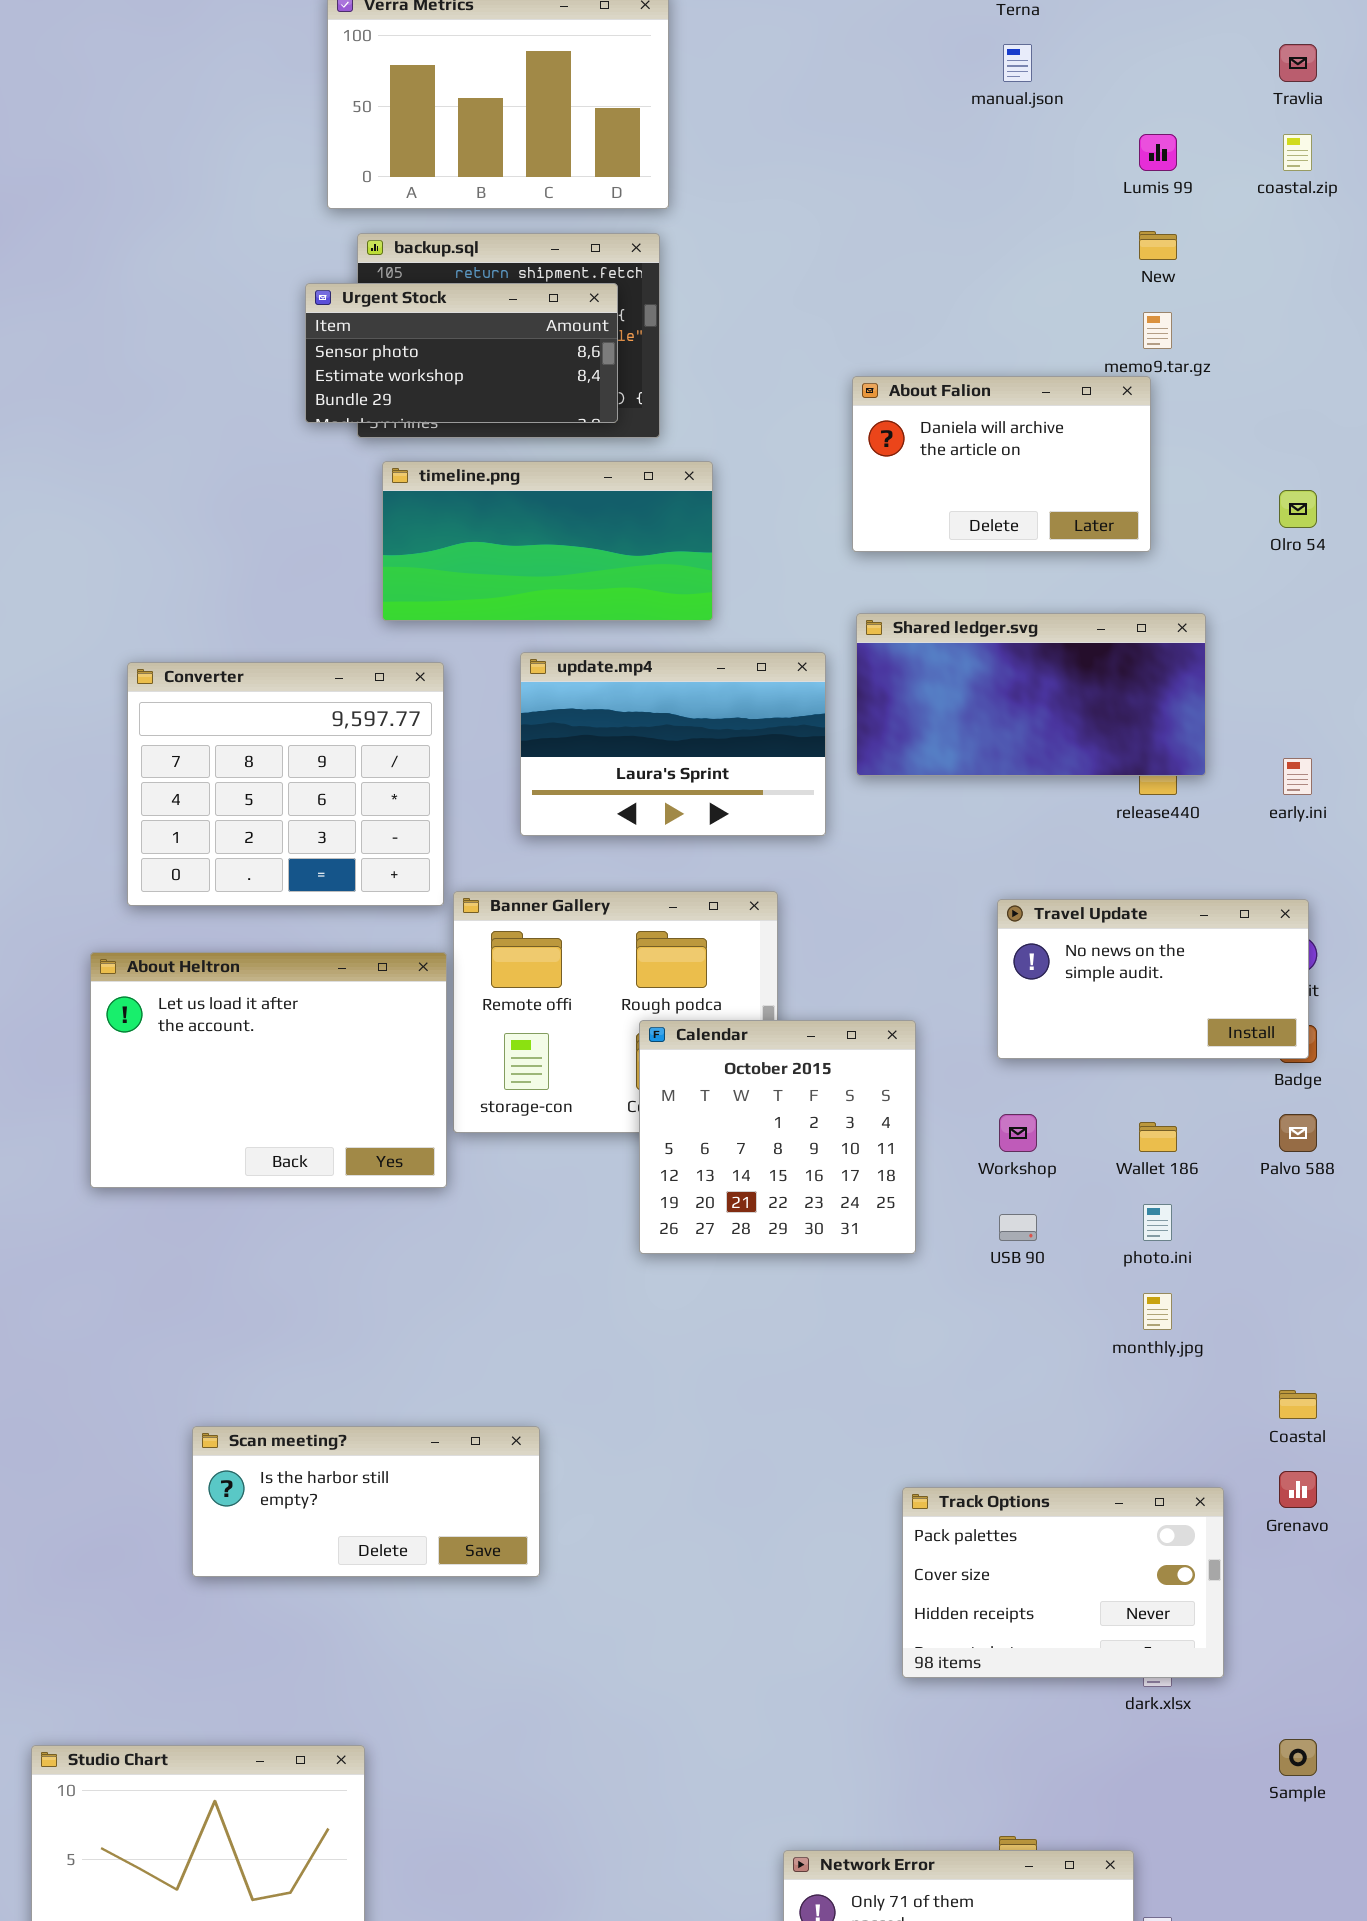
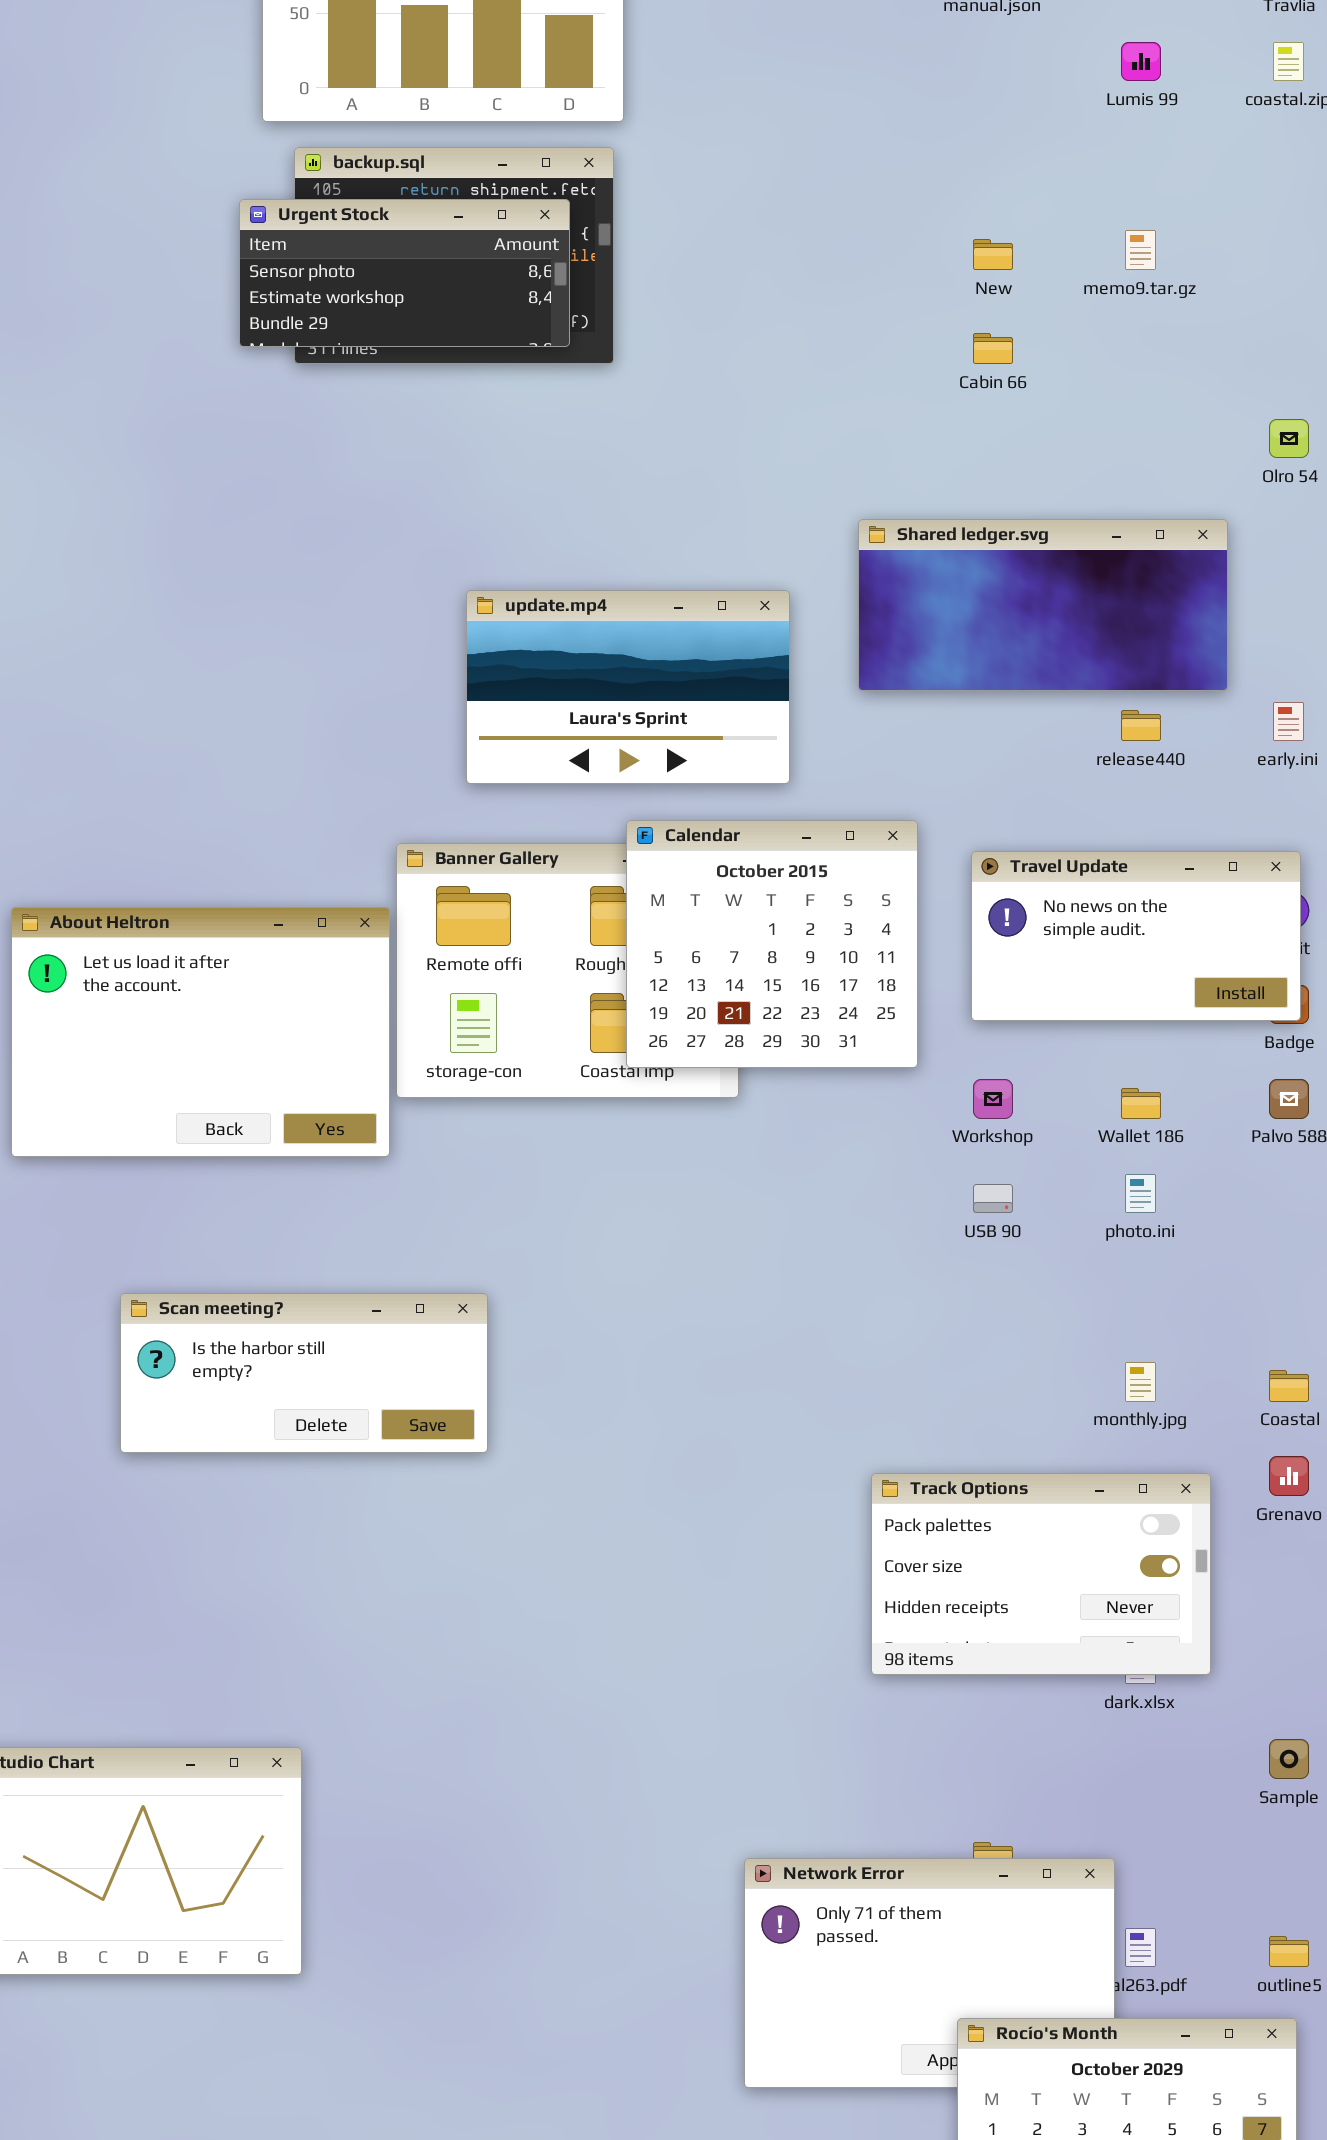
New: [1139,231,1177,260] -> [973,239,1013,270], moved
About Falion: [852,376,1151,552] -> none, closed
timeline.png: [382,461,713,621] -> none, closed
Shared ledger.svg: [856,613,1206,776] -> [858,519,1228,691], moved
Converter: [127,662,444,906] -> none, closed
Calendar: [639,1020,916,1254] -> [626,820,918,1068], moved
monthly.jpg: [1143,1293,1172,1330] -> [1125,1362,1156,1402], moved
Scan meeting?: [192,1426,540,1577] -> [120,1293,488,1453], moved

